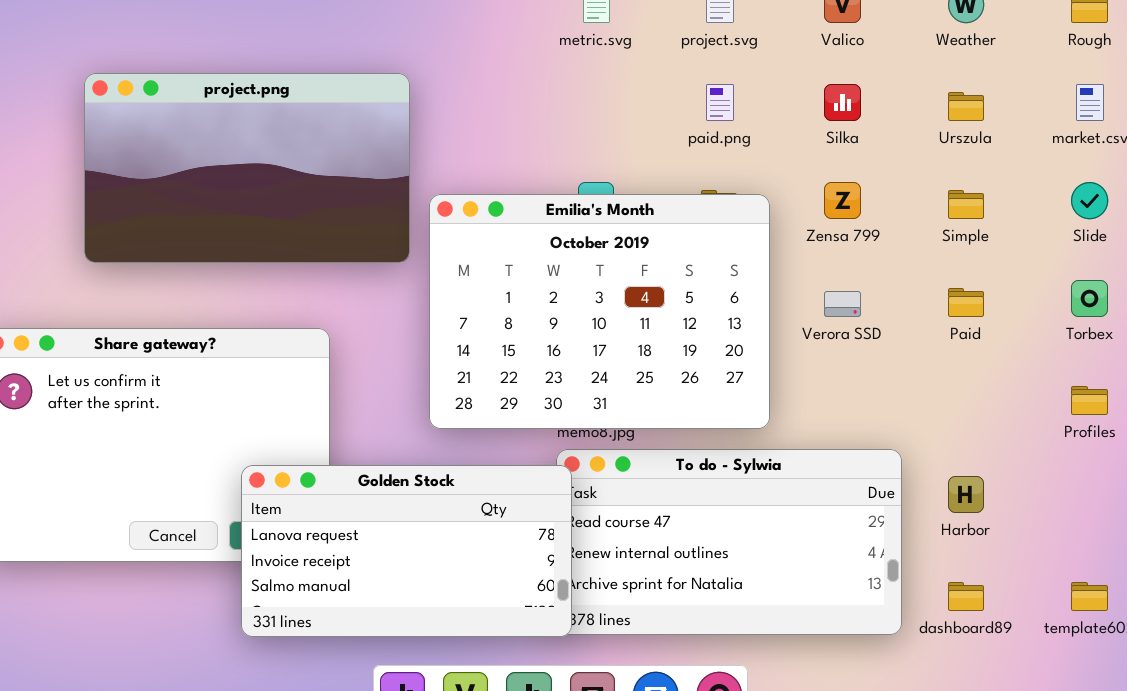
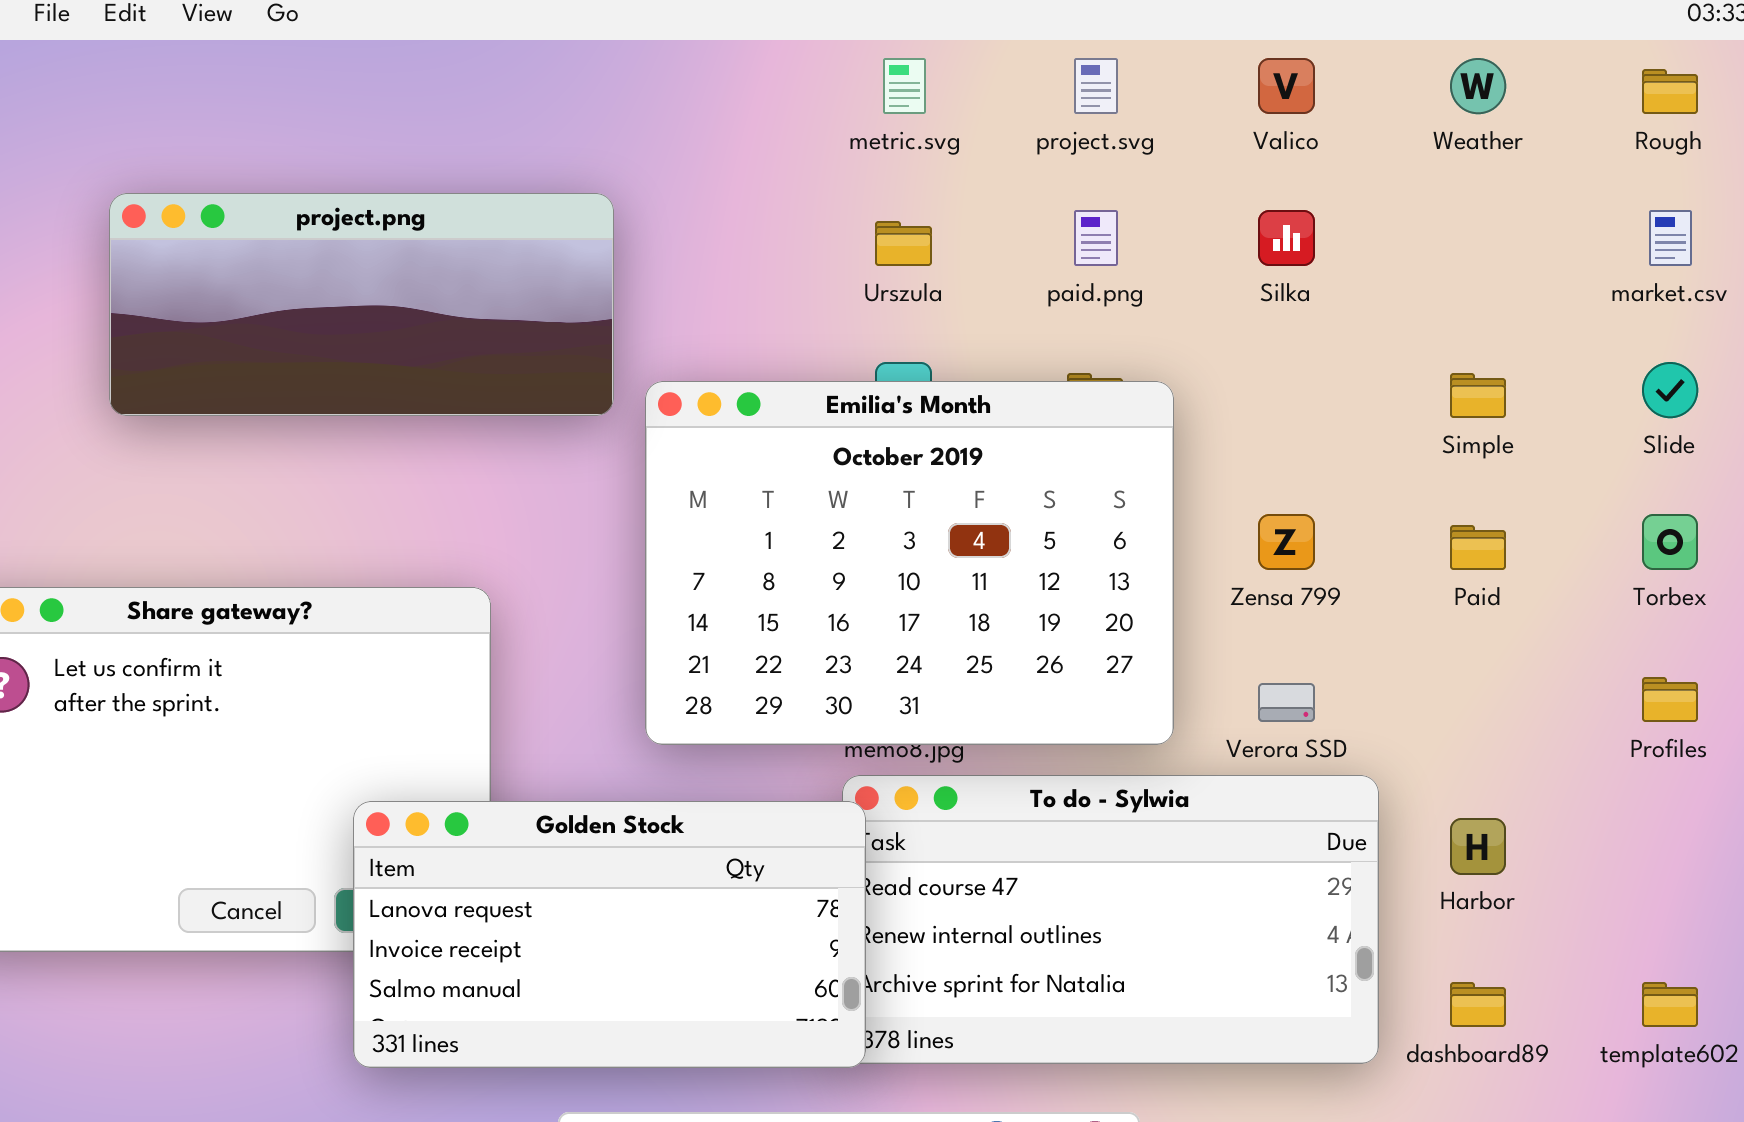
project.png: [84,73,410,263] -> [109,193,614,416], resized
Urszula: [948,92,984,121] -> [875,221,932,266], moved
Zensa 799: [824,182,861,219] -> [1258,514,1315,570], moved
Verora SSD: [824,291,861,317] -> [1258,683,1315,722], moved

